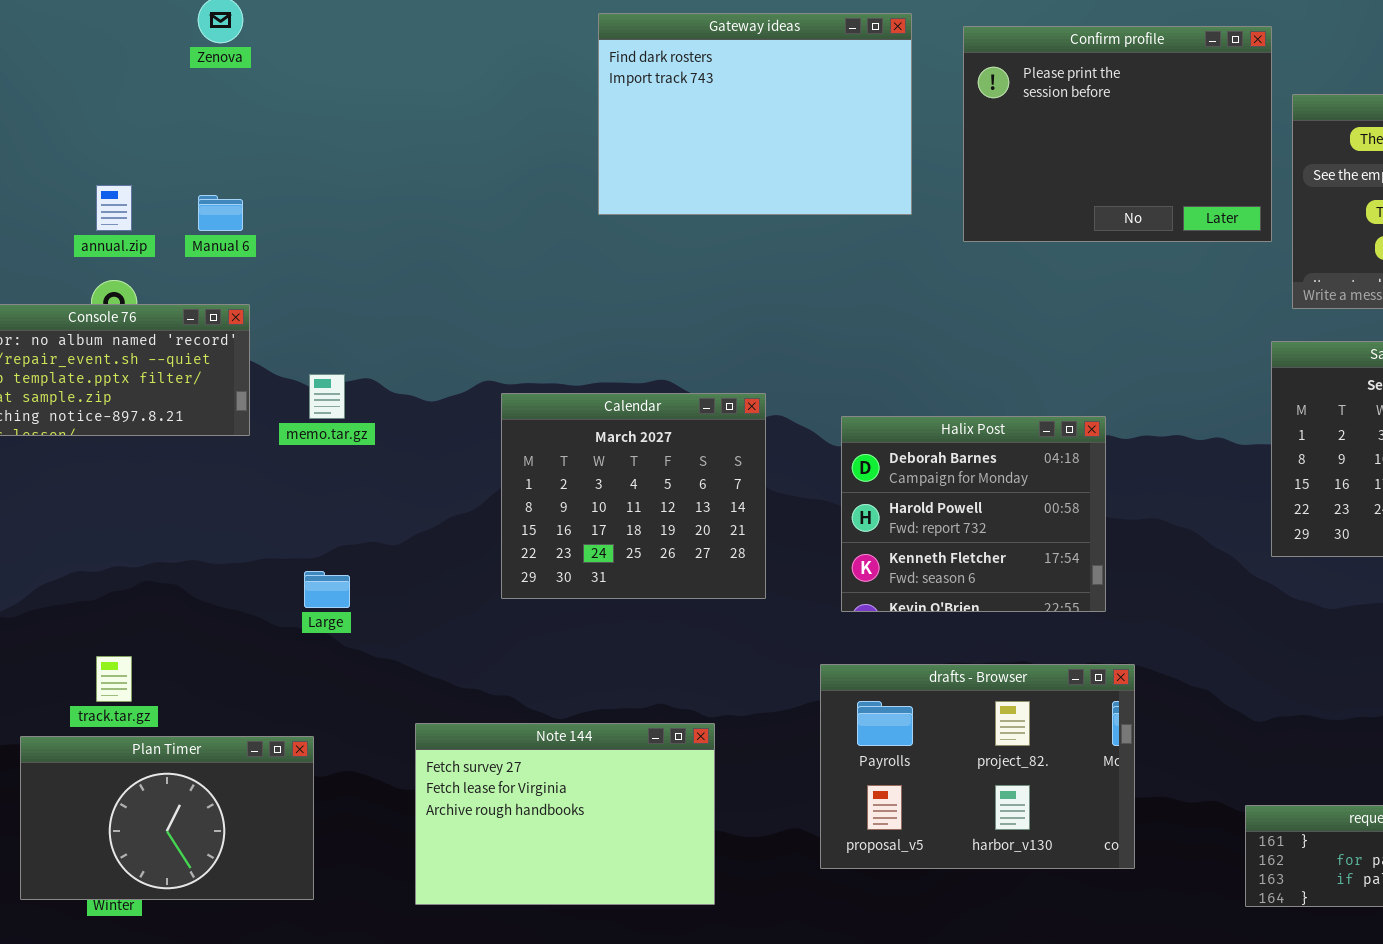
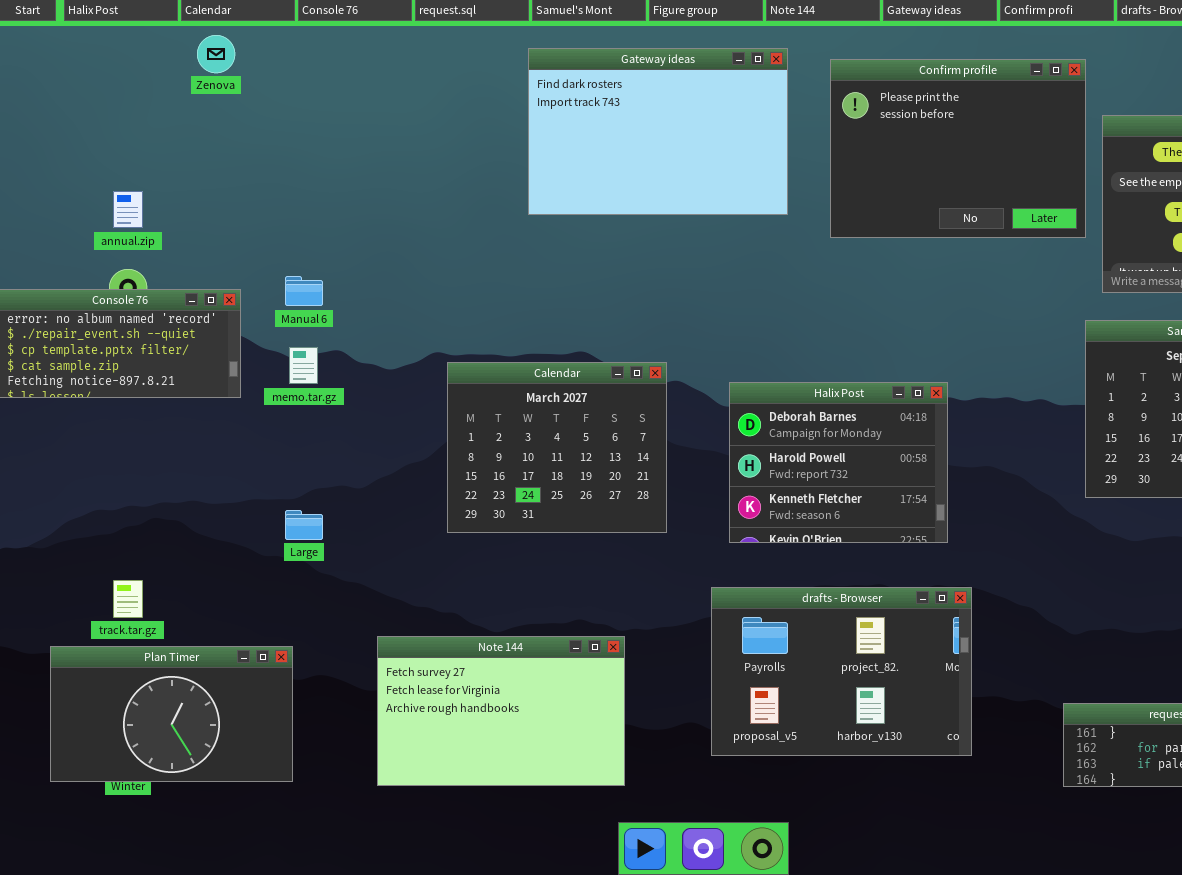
Manual 6: [198,195,243,231] -> [285,276,323,306], moved

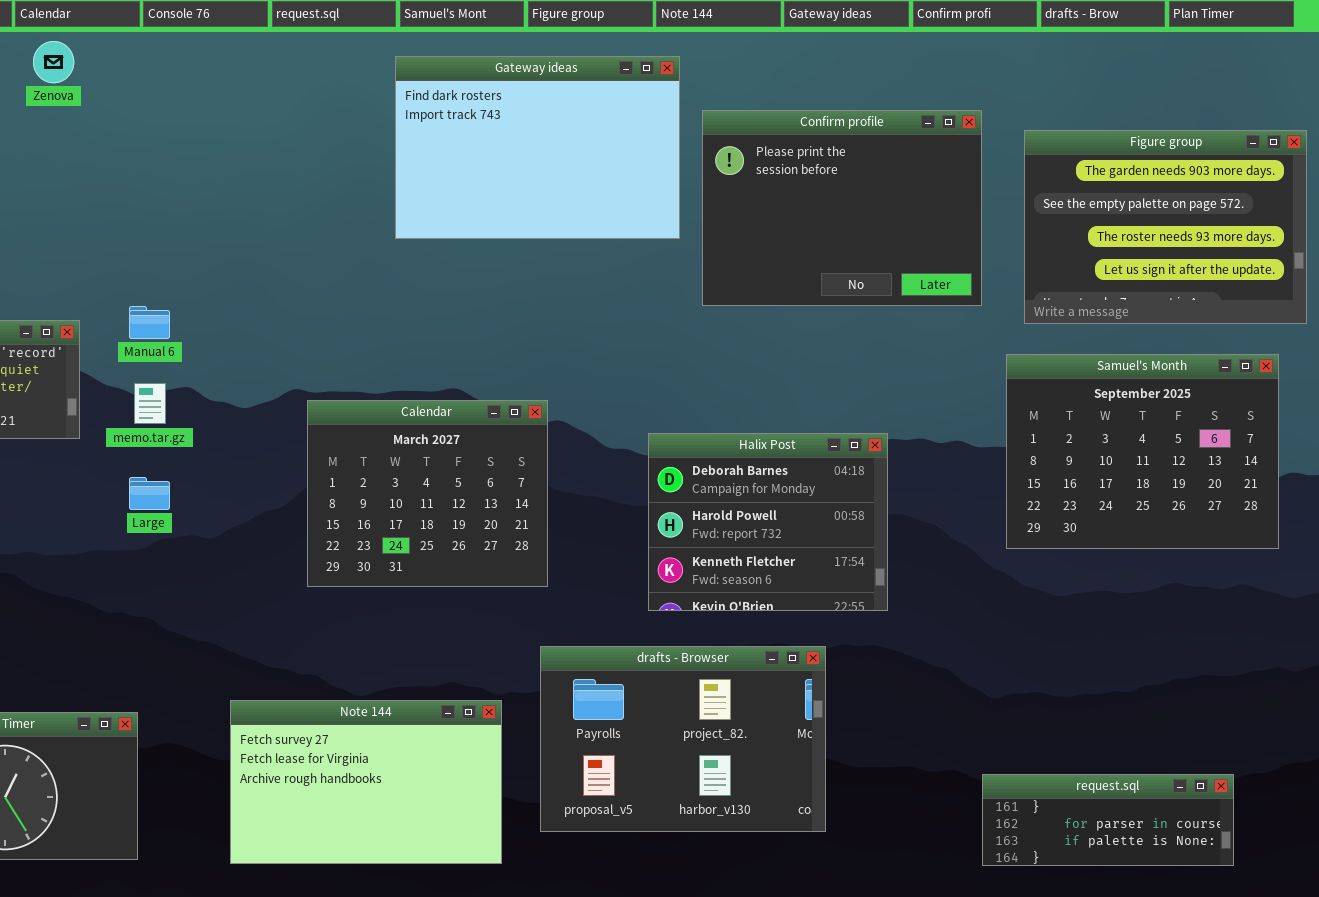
Confirm profile: [830,59,1086,238] -> [702,110,982,306], moved
Halix Post: [729,382,948,543] -> [648,433,888,611], moved
Large: [285,510,323,540] -> [129,477,170,510], moved
drafts - Browser: [711,587,972,756] -> [540,646,826,832], moved

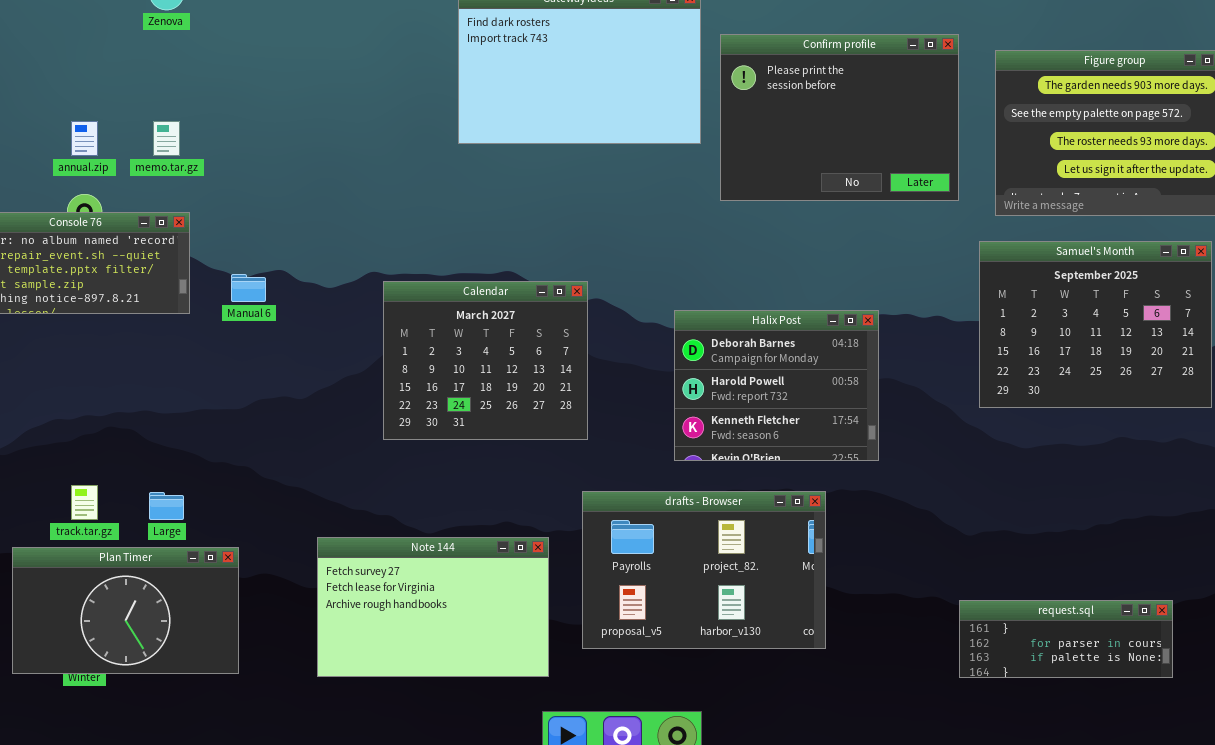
Manual 6: [129,306,170,339] -> [231,274,266,302], moved
memo.tar.gz: [134,383,166,424] -> [153,121,180,156], moved
Large: [129,477,170,510] -> [149,492,184,520], moved

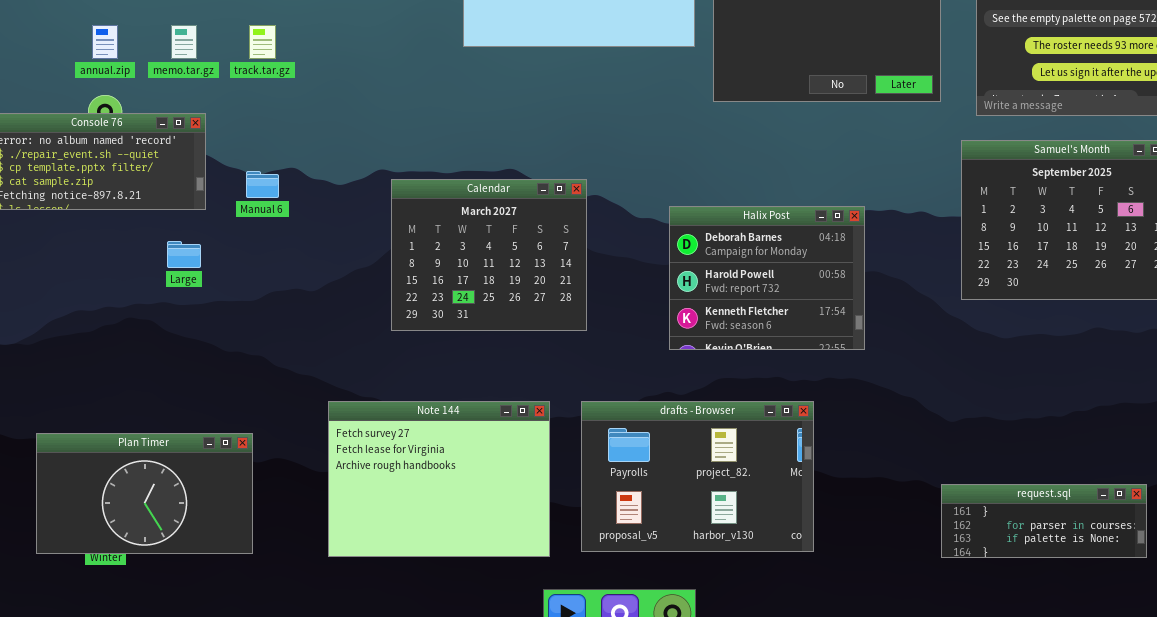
track.tar.gz: [71,485,98,520] -> [249,25,276,59], moved
drafts - Browser: [582,491,826,649] -> [581,401,814,552], moved
Large: [149,492,184,520] -> [167,241,201,268], moved
Note 144: [317,537,549,677] -> [328,401,550,557], resized

